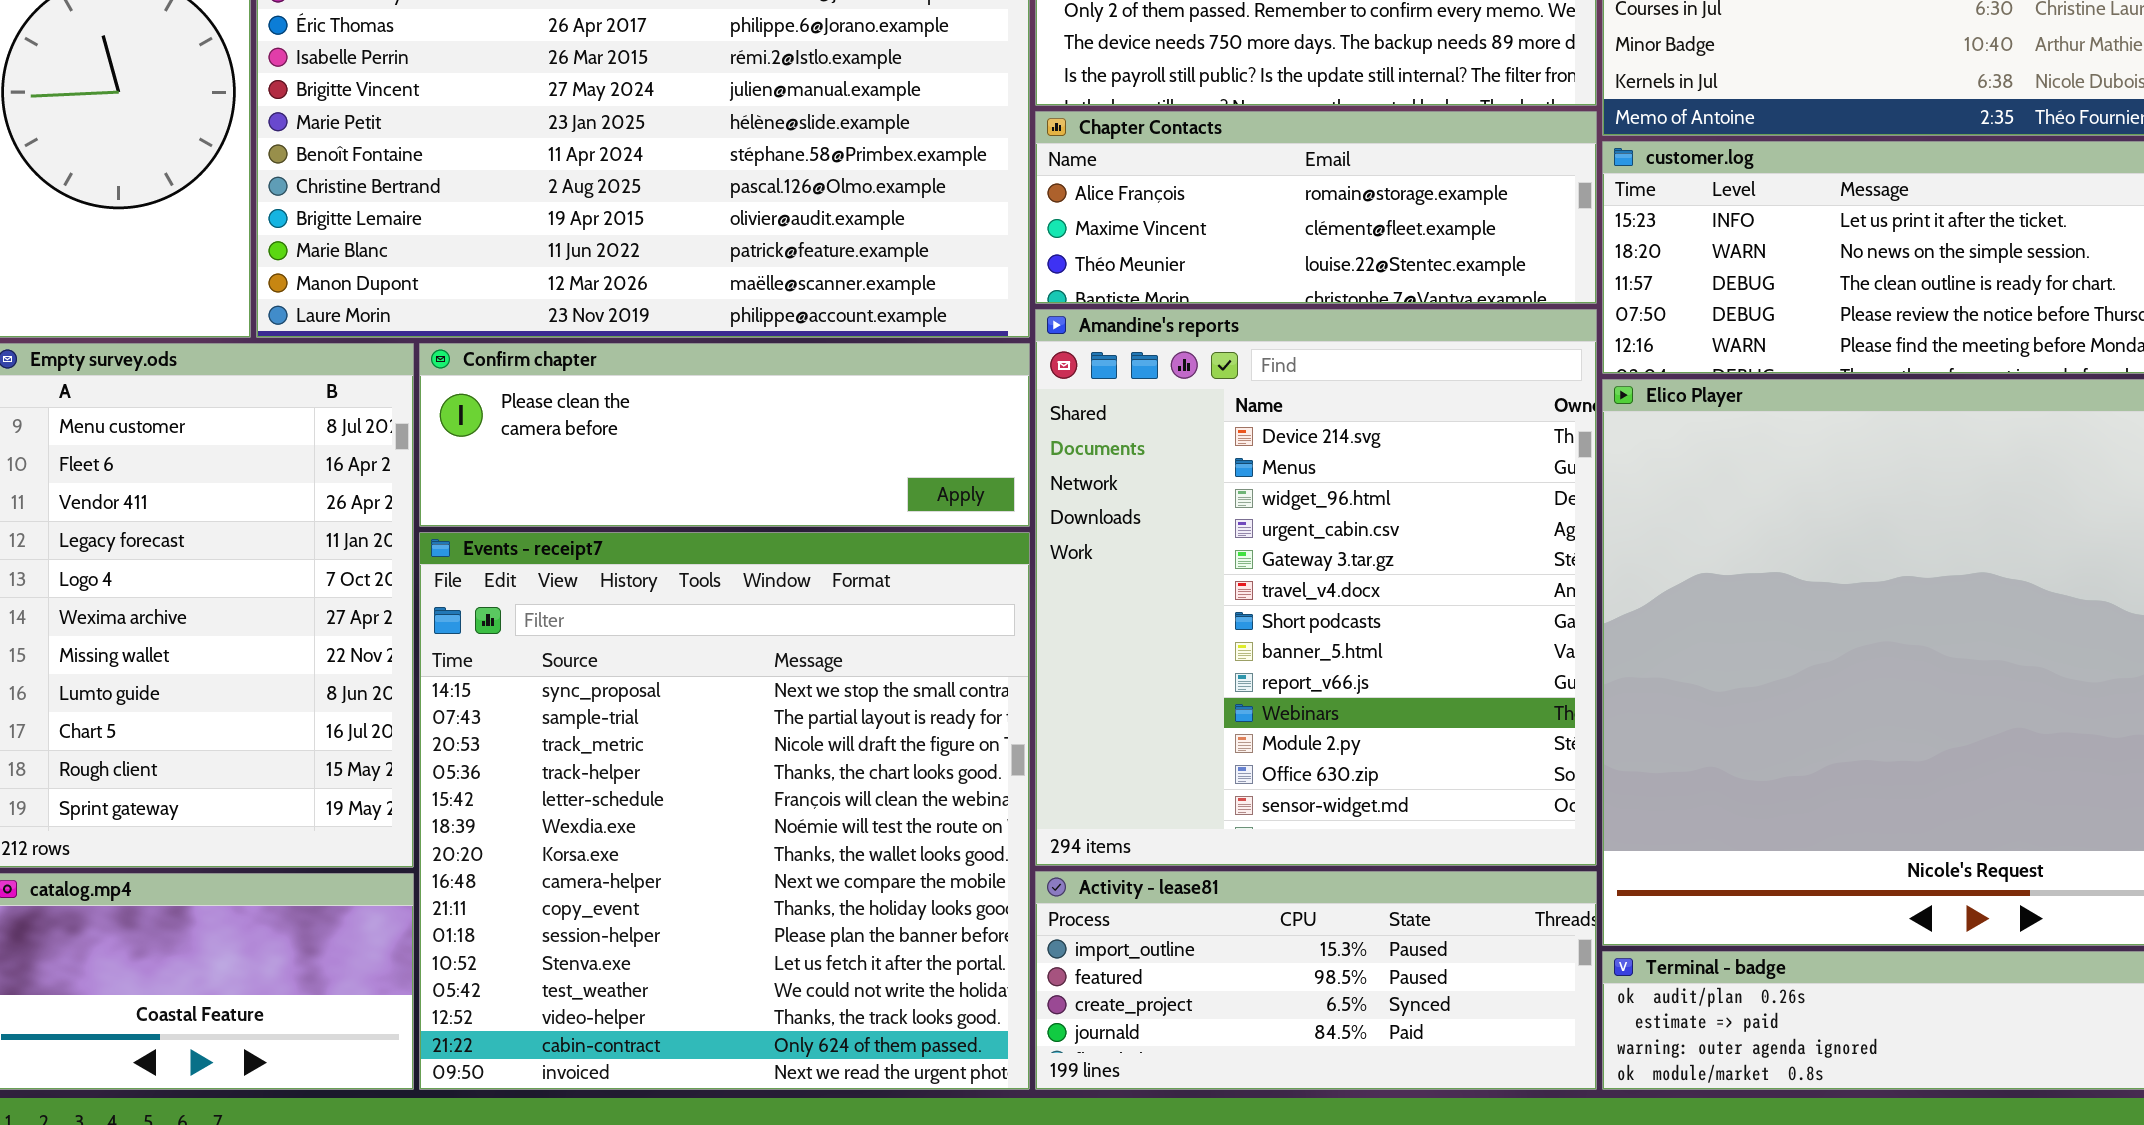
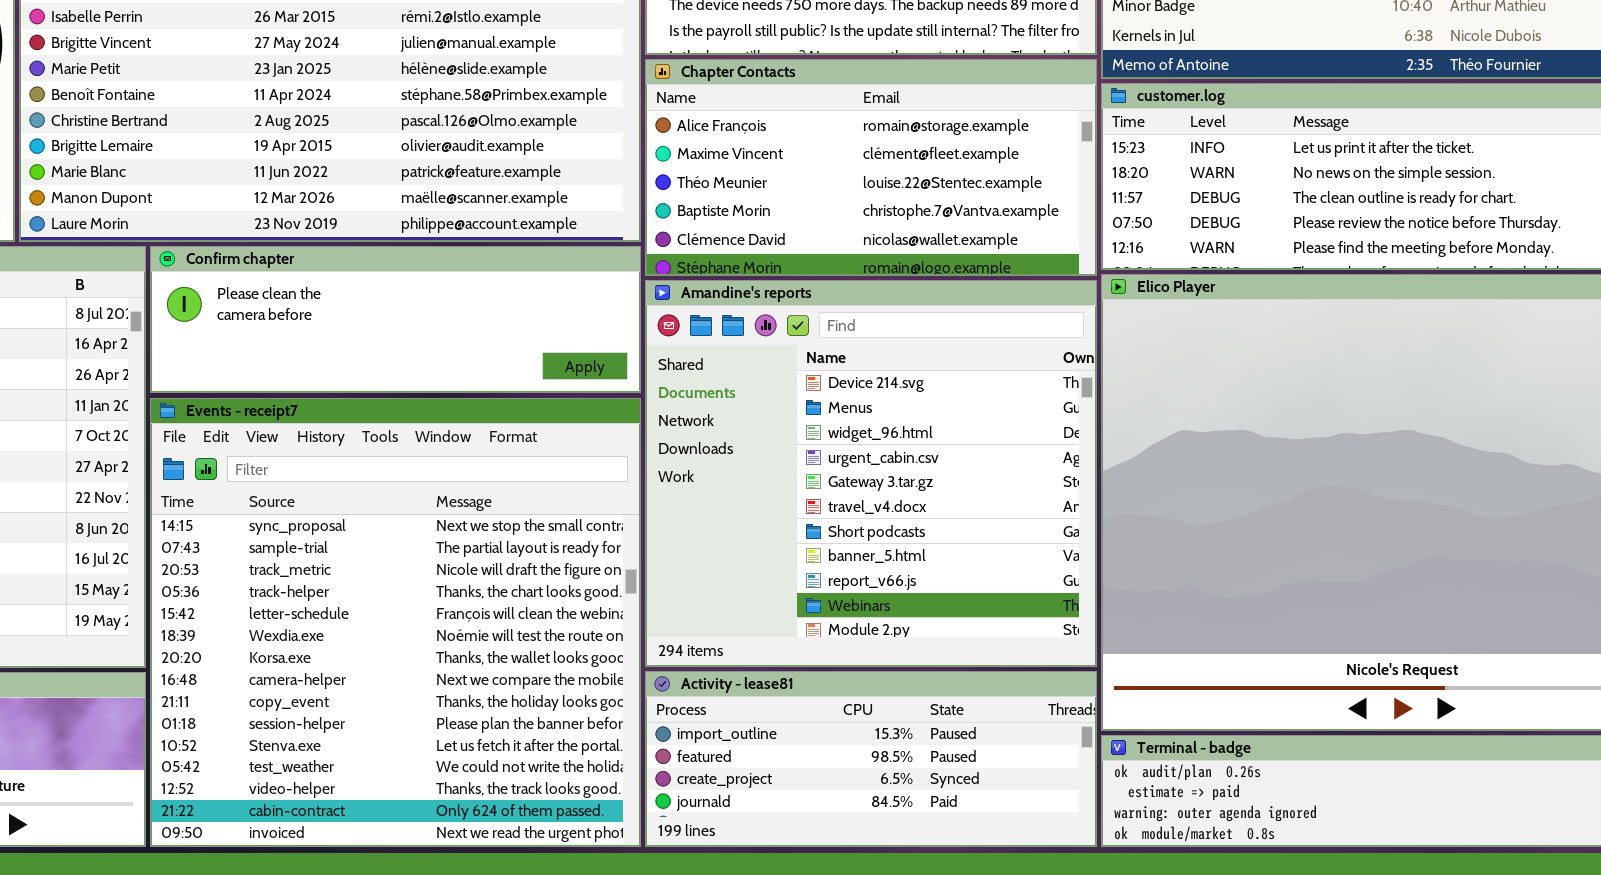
Chapter Contacts: [1035,111,1597,304] -> [645,59,1097,276], resized
Amandine's reports: [1035,309,1597,866] -> [645,280,1097,667], resized

